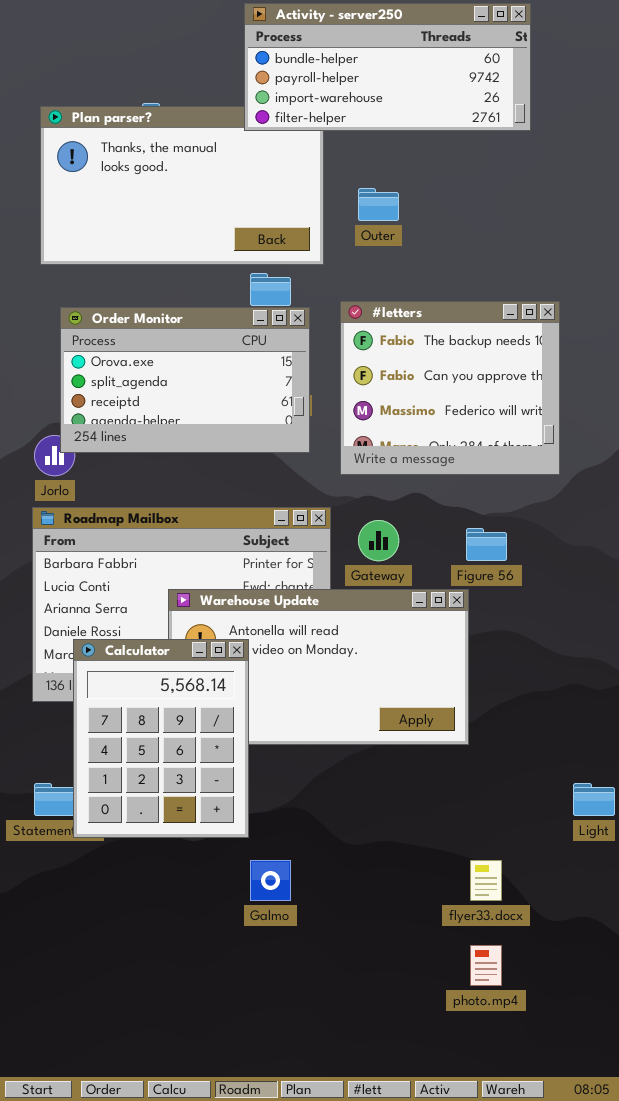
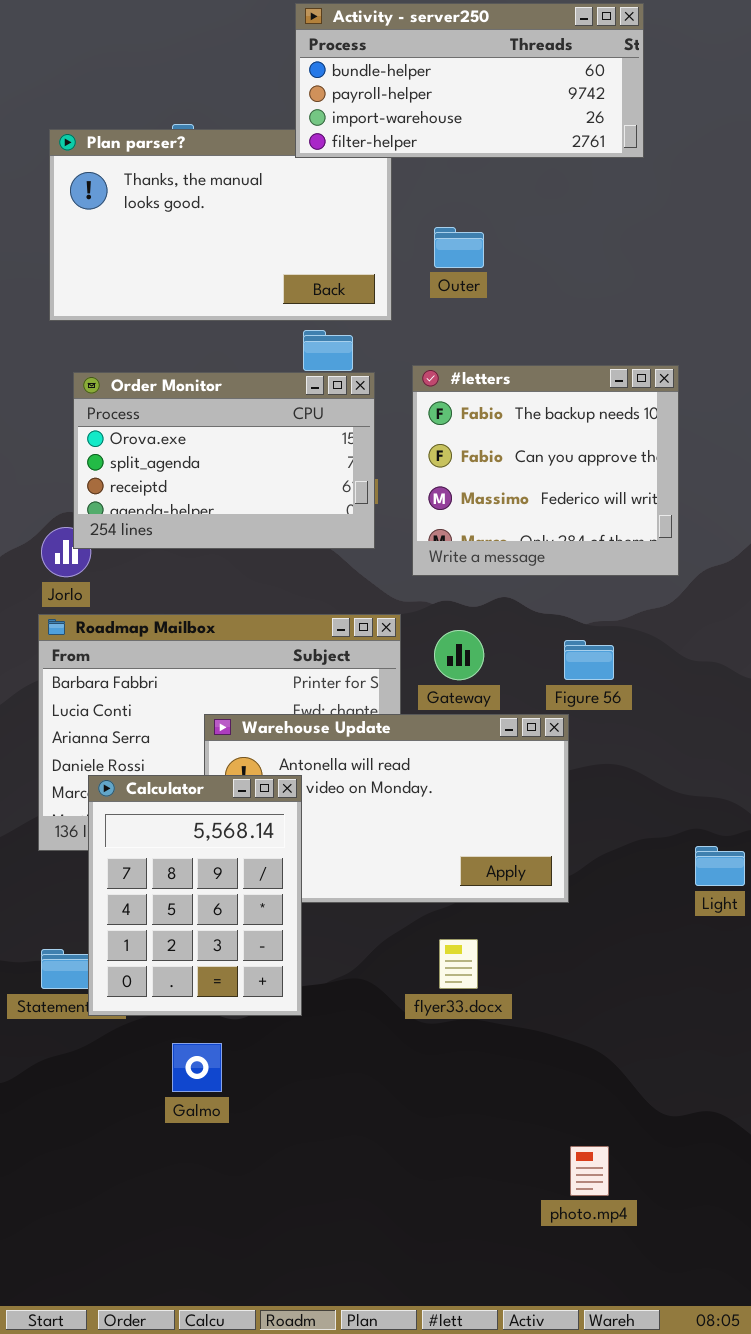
Light: [573,783,615,816] -> [695,846,745,886], moved
Galmo: [250,860,291,901] -> [172,1043,222,1092], moved
flyer33.docx: [470,860,502,901] -> [439,939,478,989], moved

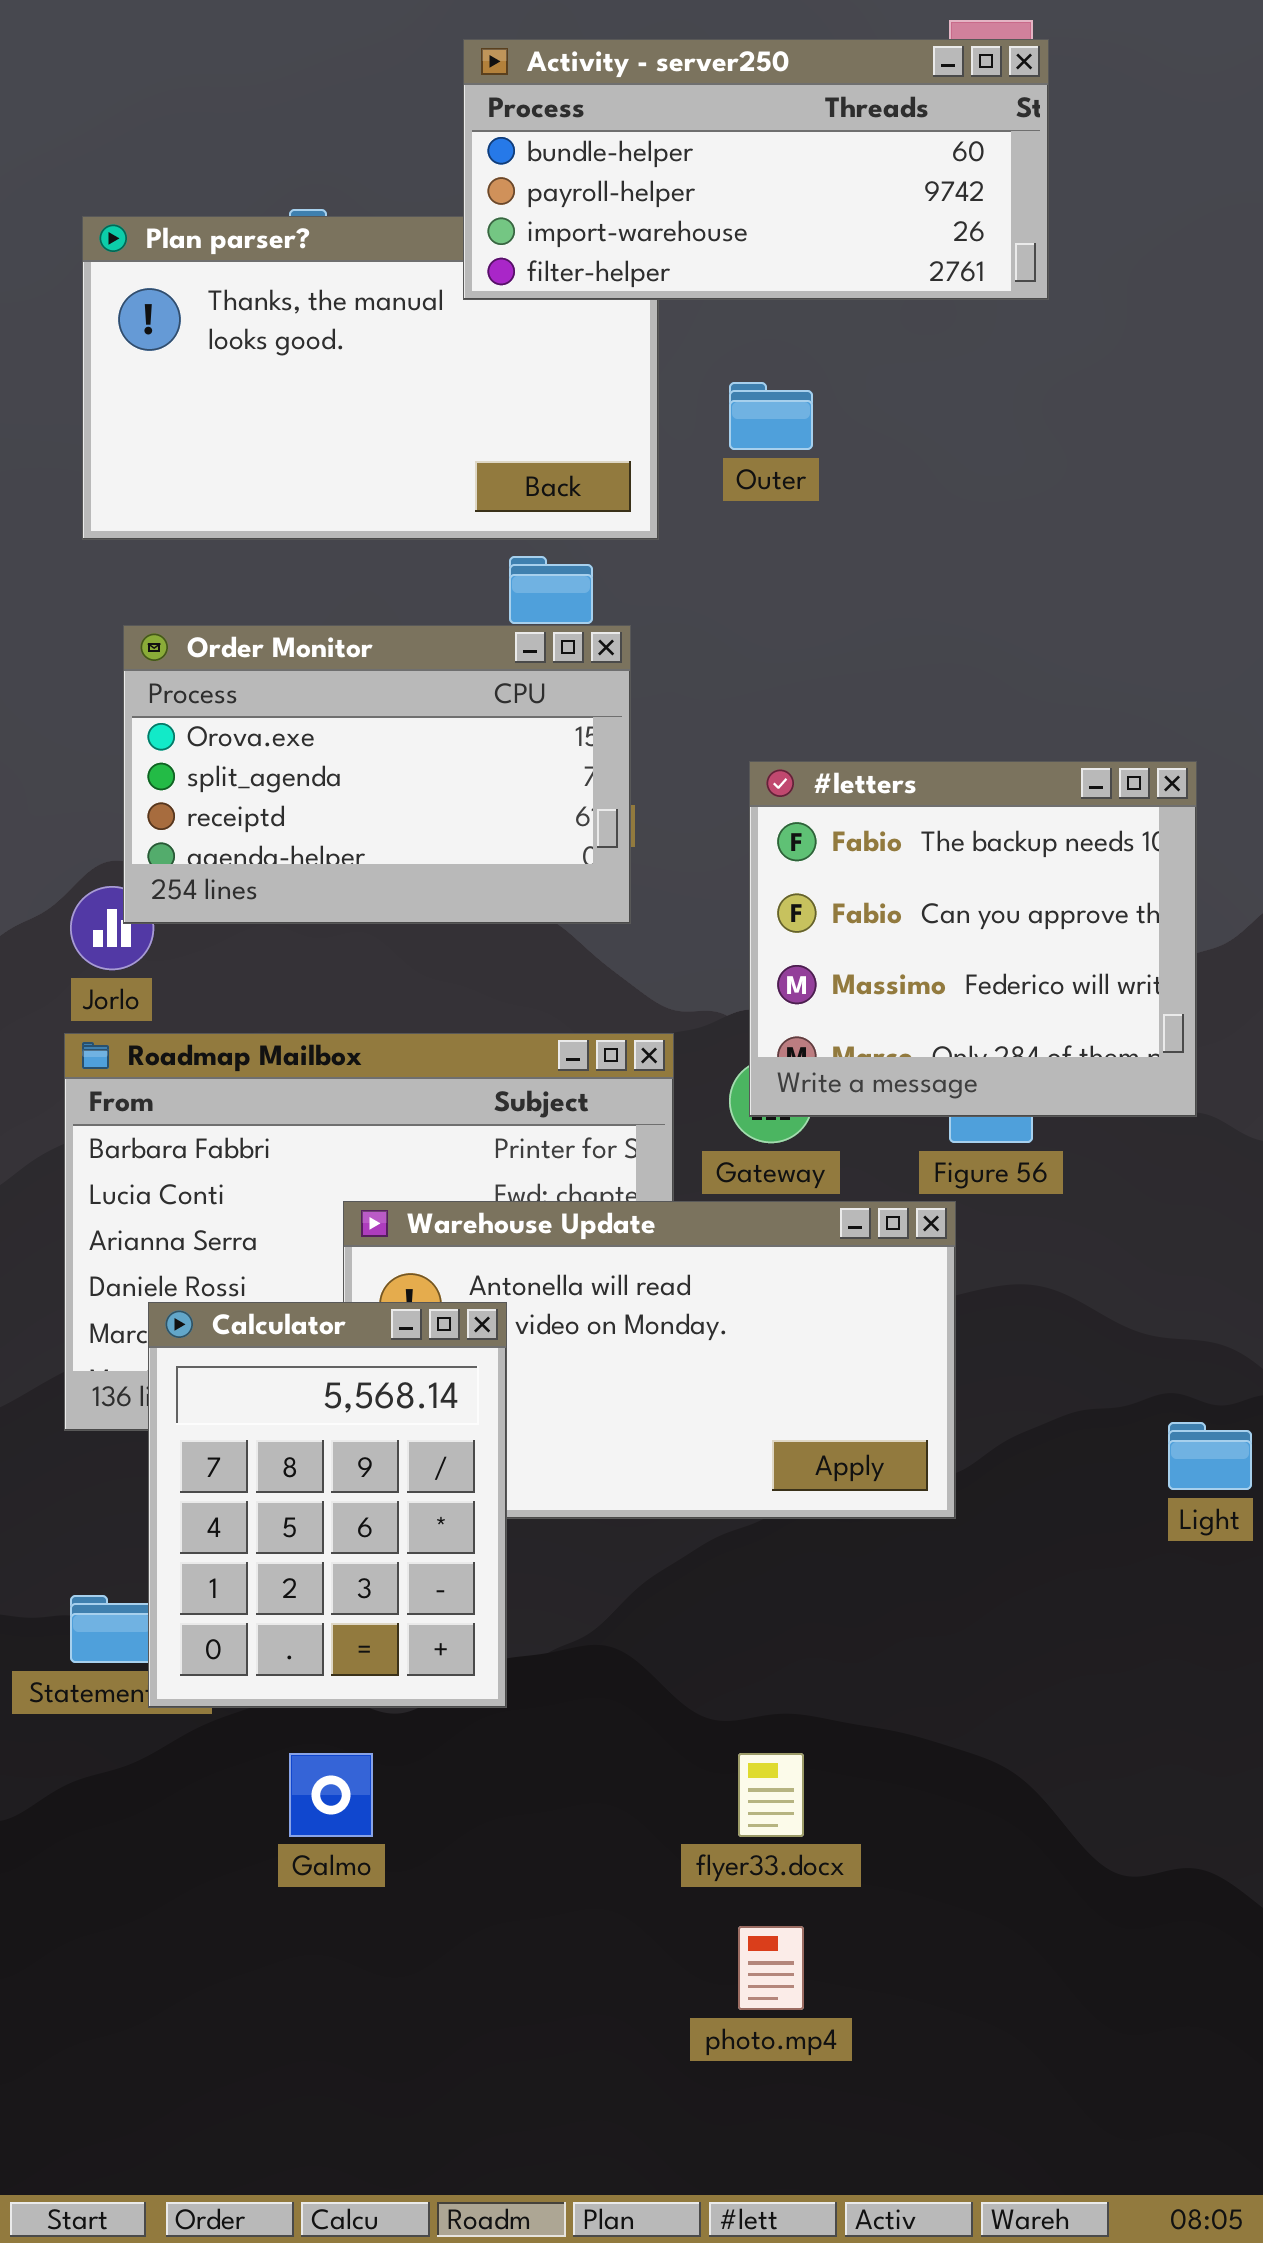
Activity - server250: [295,3,644,158] -> [463,39,1049,300], moved
#letters: [412,365,679,576] -> [749,761,1197,1117], moved
flyer33.docx: [439,939,478,989] -> [738,1753,804,1837], moved
photo.mp4: [570,1146,609,1196] -> [738,1926,804,2010], moved

